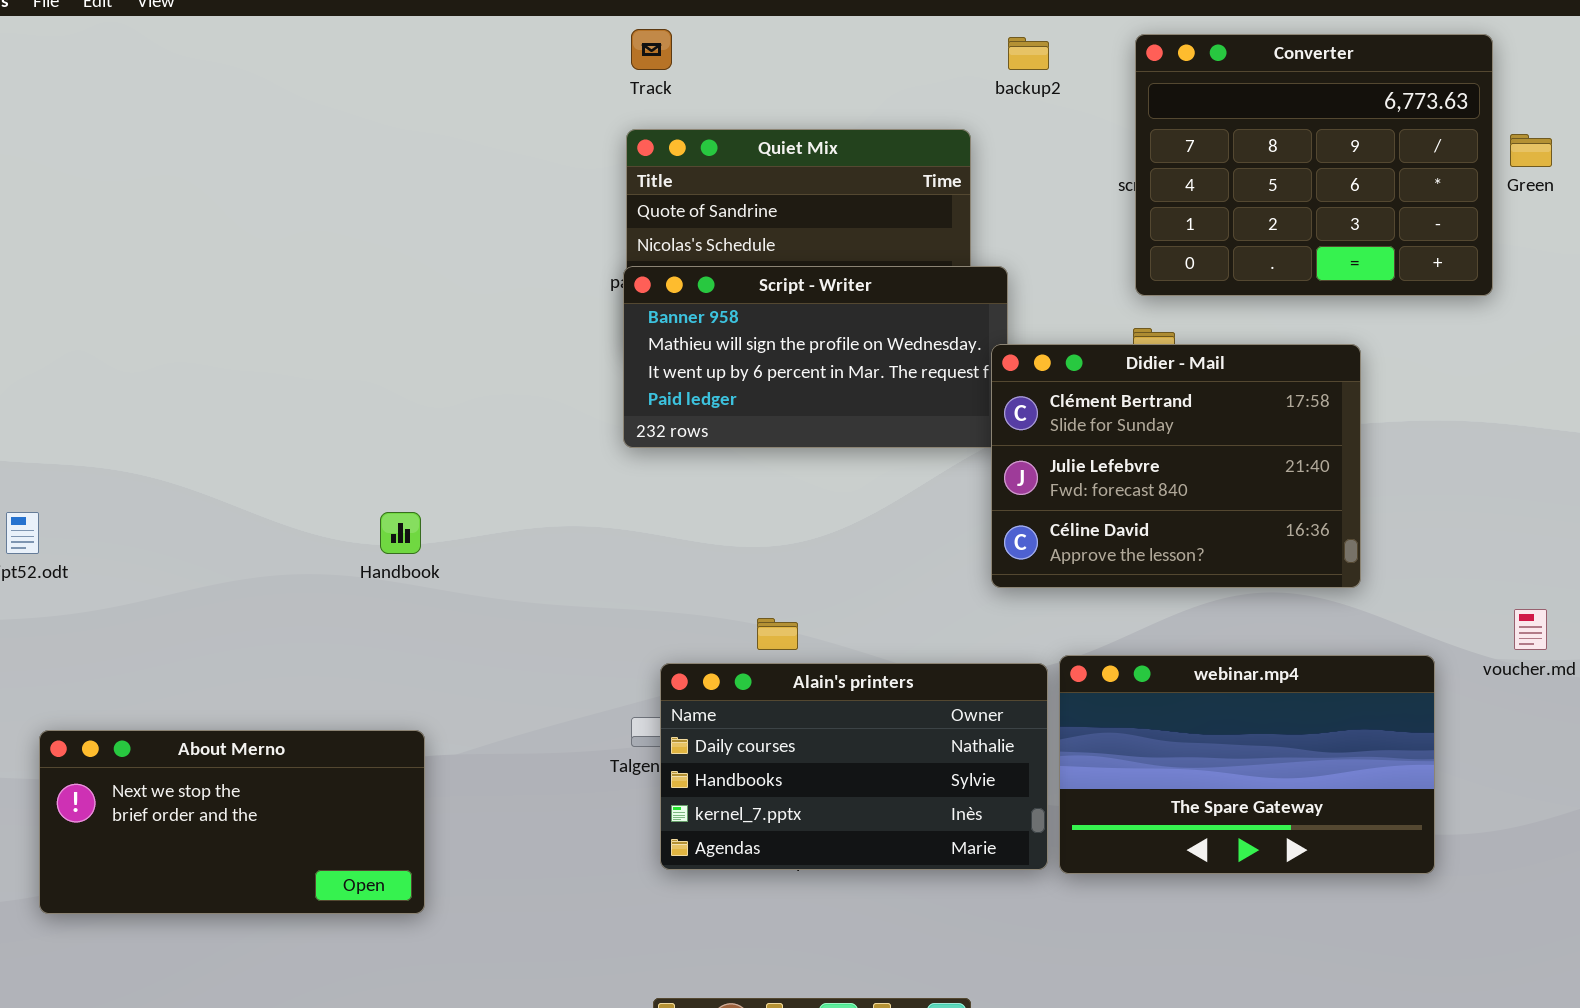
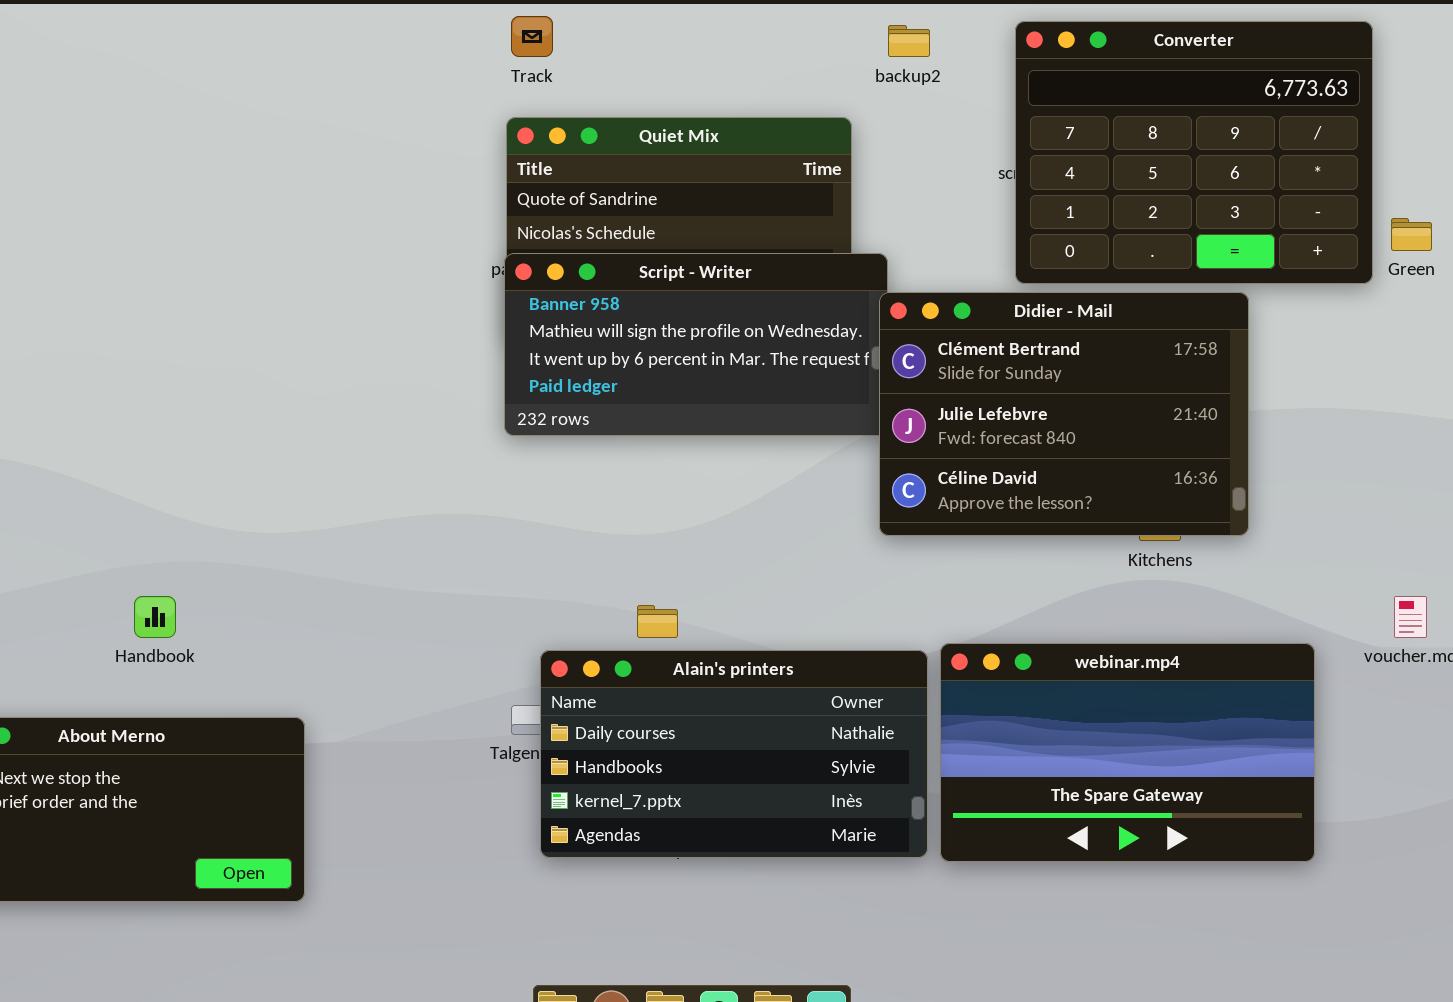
Green: [1510,134,1552,167] -> [1391,218,1432,251], moved
Didier - Mail: [991,344,1361,588] -> [879,292,1249,536], moved
Handbook: [380,512,421,554] -> [134,596,176,638], moved

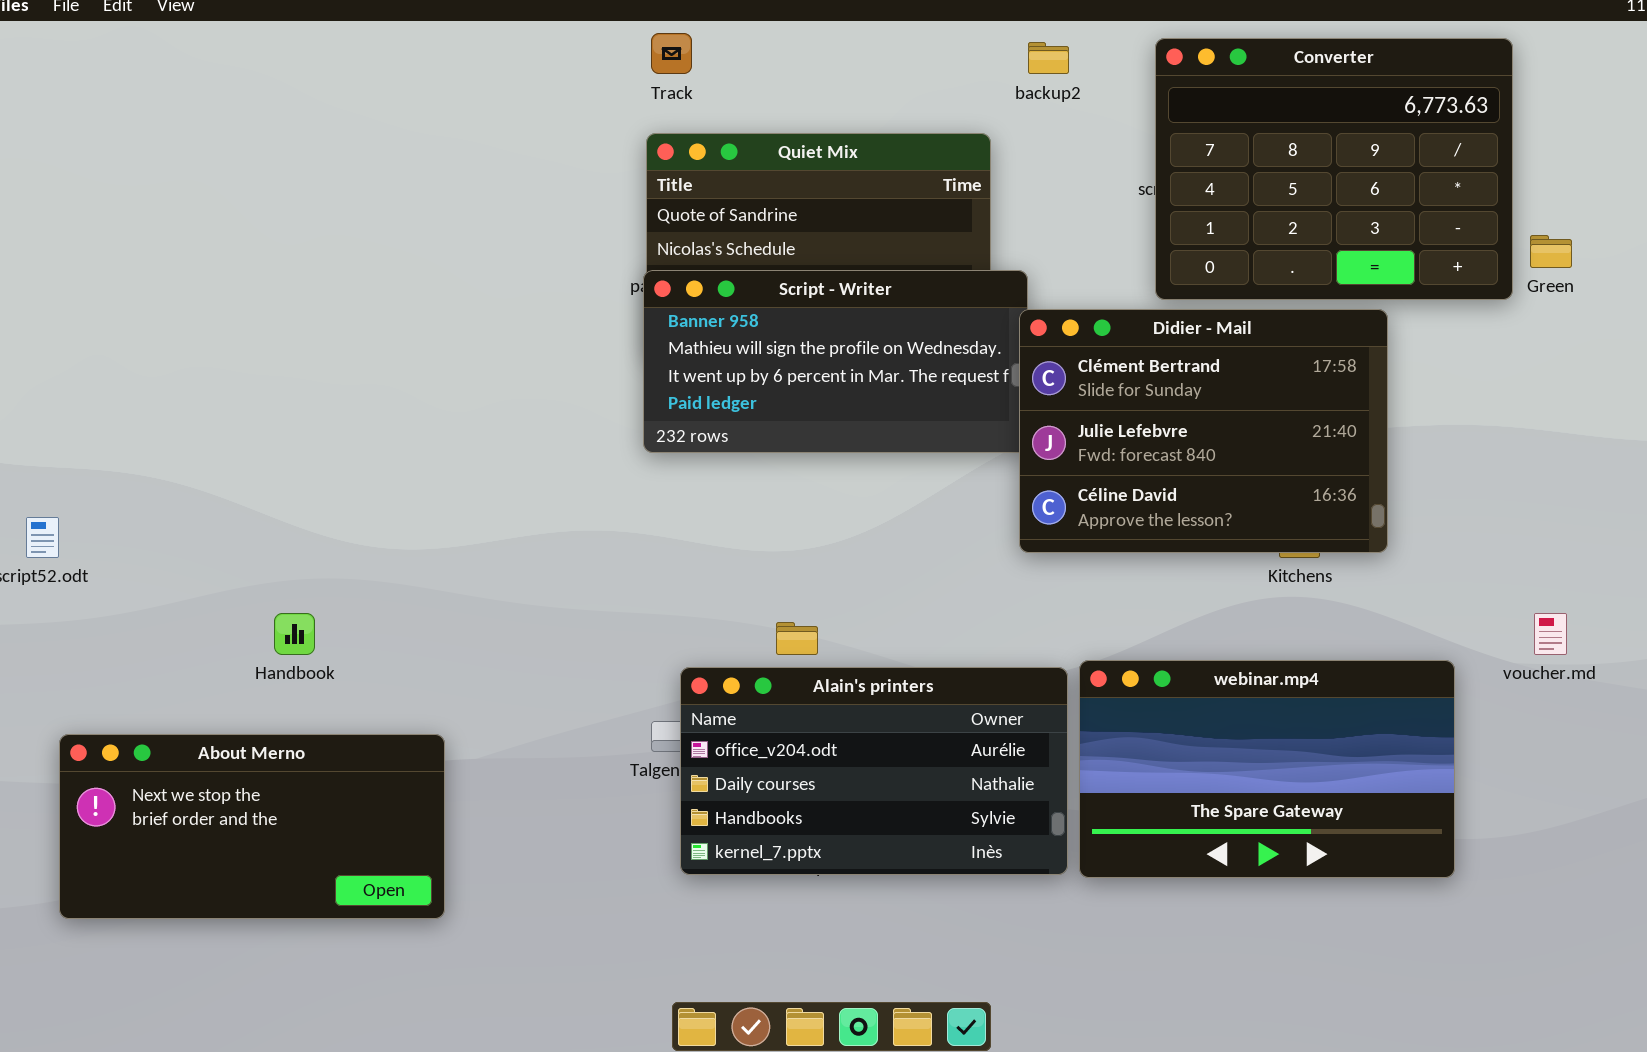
Alain's printers: [540,650,928,858] -> [680,667,1068,875], scrolled up 1 row

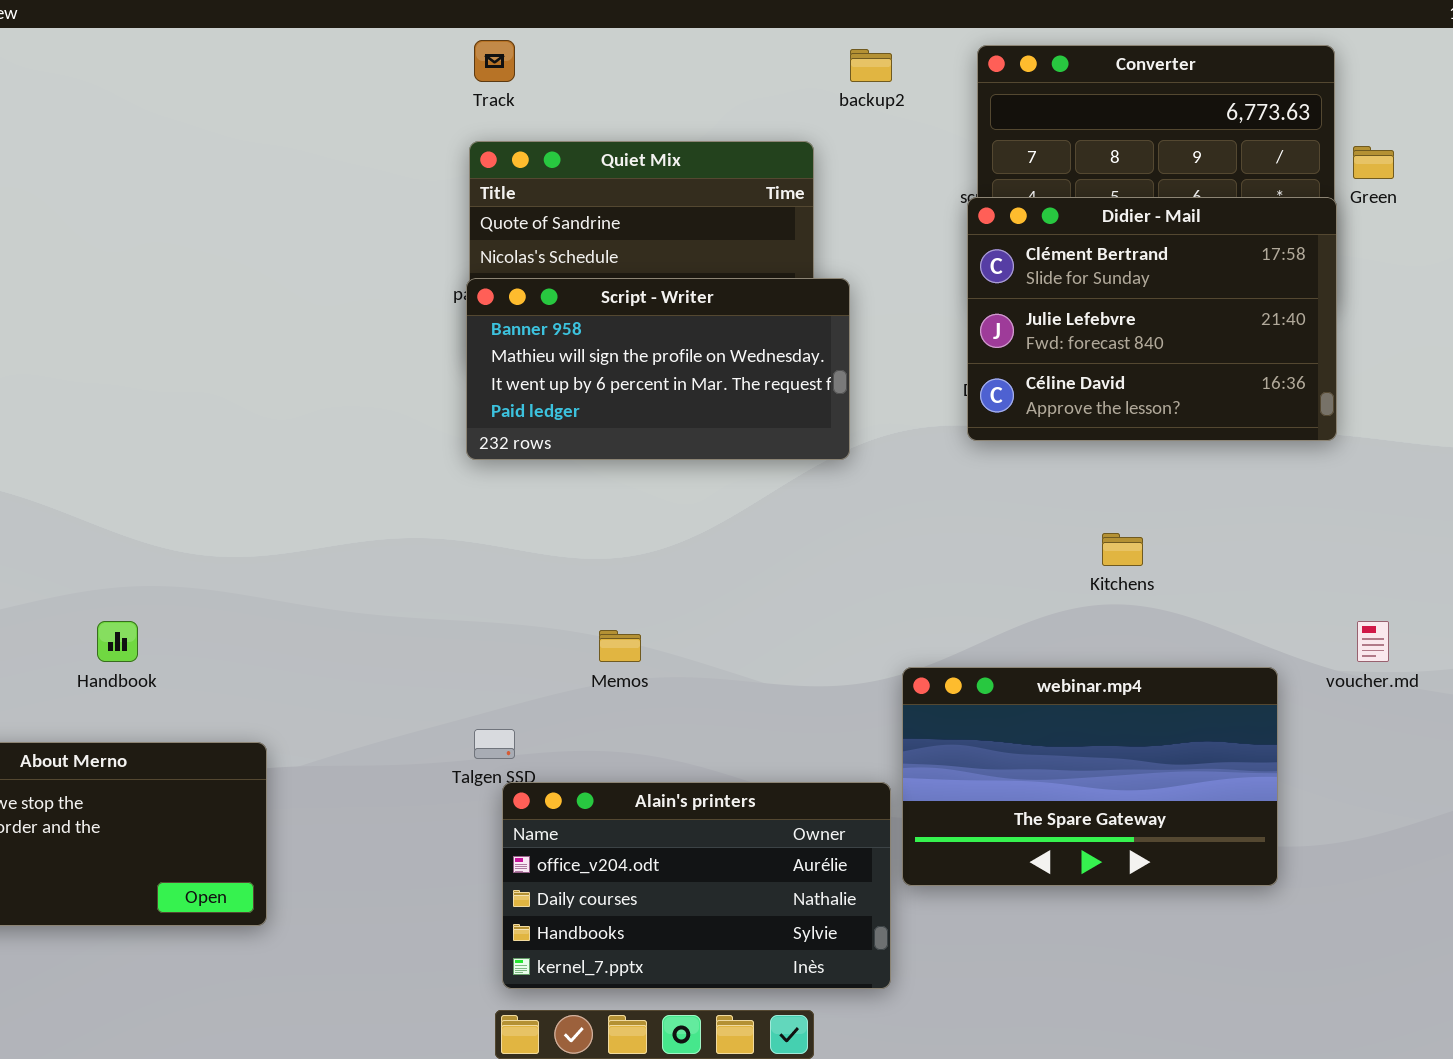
Green: [1530,235,1572,268] -> [1353,146,1394,179], moved
Didier - Mail: [1019,309,1388,553] -> [967,197,1337,441], moved
Alain's printers: [680,667,1068,875] -> [502,782,891,989], moved

